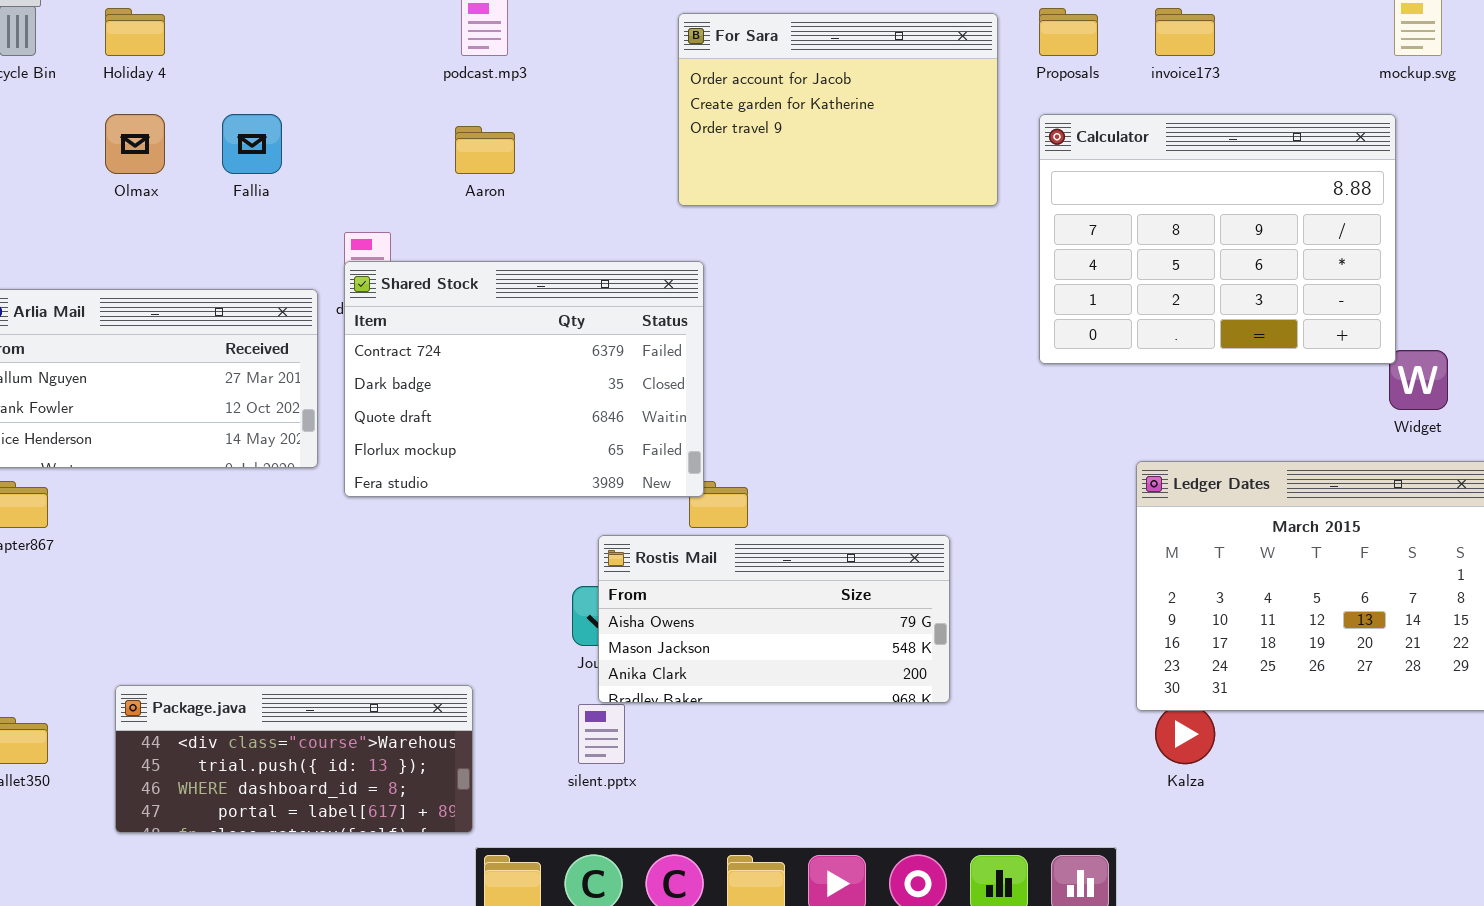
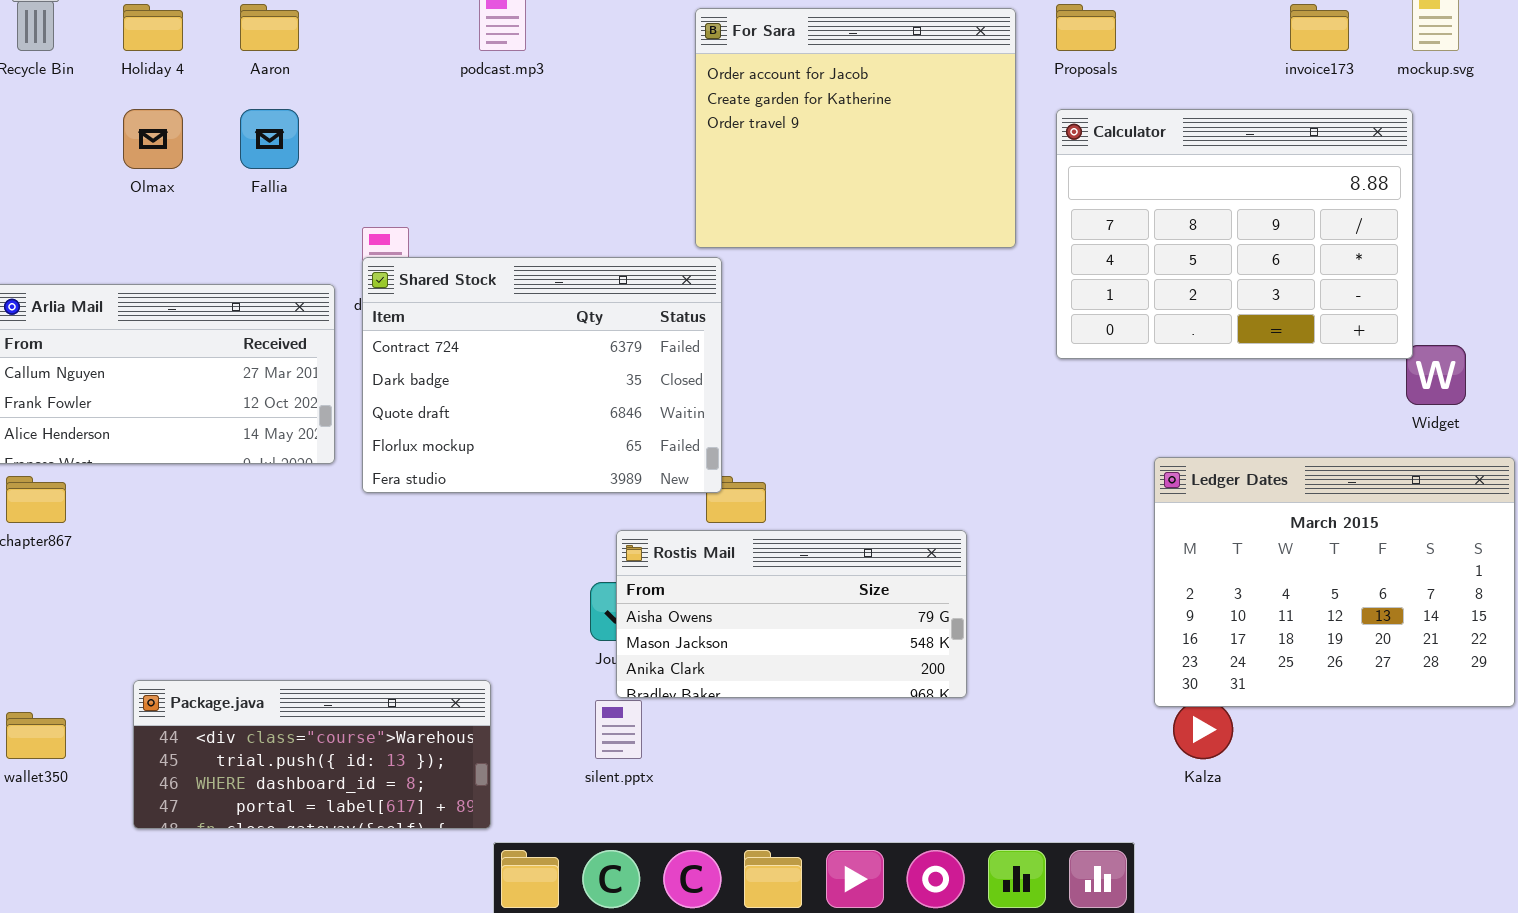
invoice173: [1155,8,1215,56] -> [1290,4,1349,51], moved
For Sara: [678,13,998,206] -> [695,8,1016,248], resized
Aaron: [455,126,515,174] -> [240,4,299,51], moved

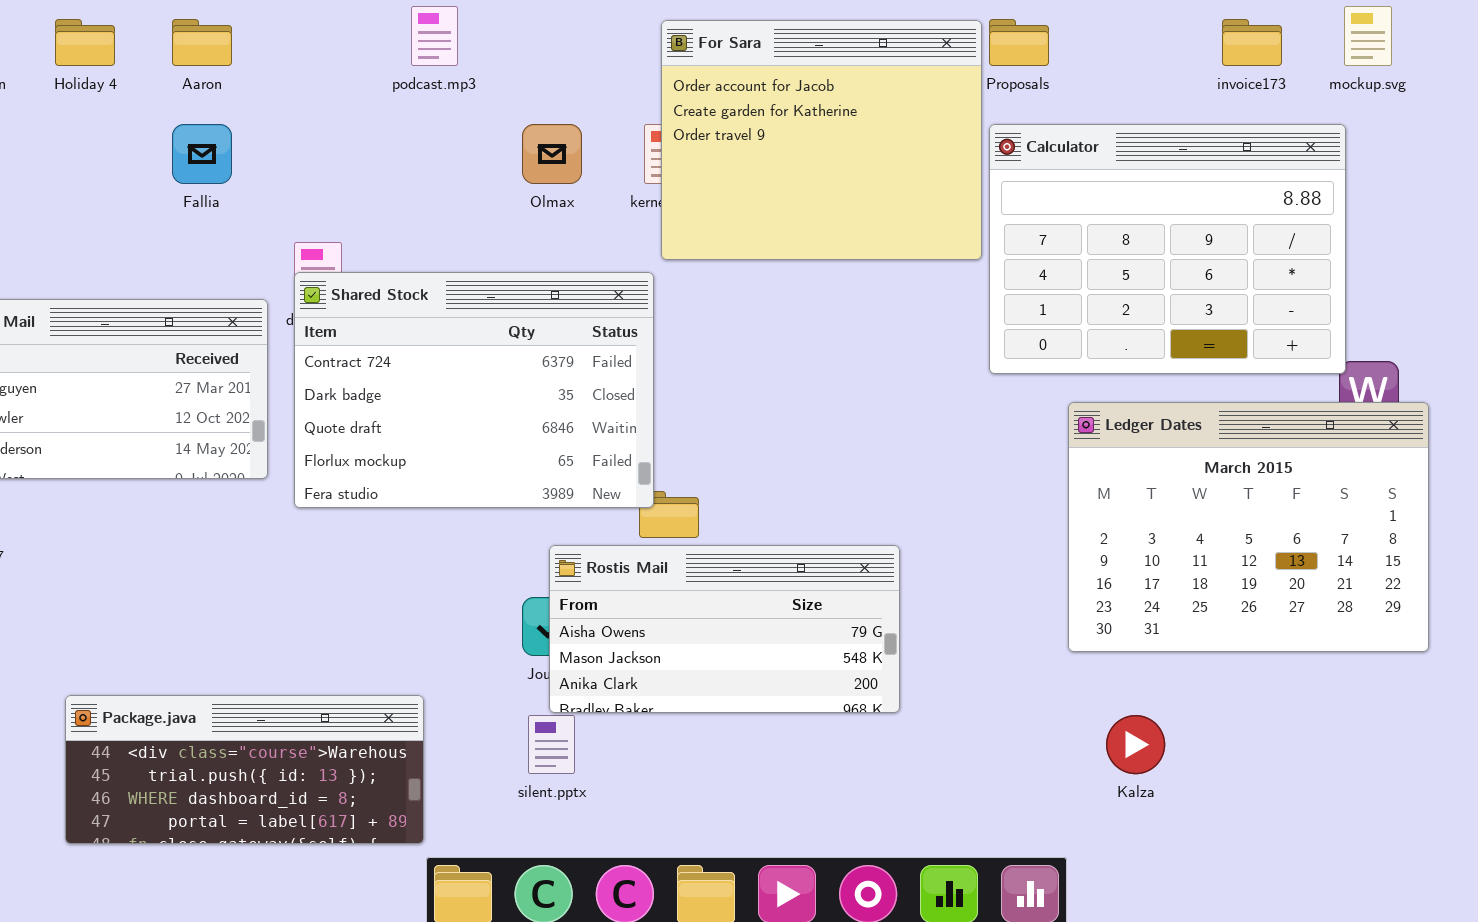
For Sara: [695,8,1016,248] -> [661,20,982,260], moved
Olmax: [123,109,183,169] -> [522,124,582,184], moved
Ledger Dates: [1154,457,1515,707] -> [1068,402,1429,652], moved

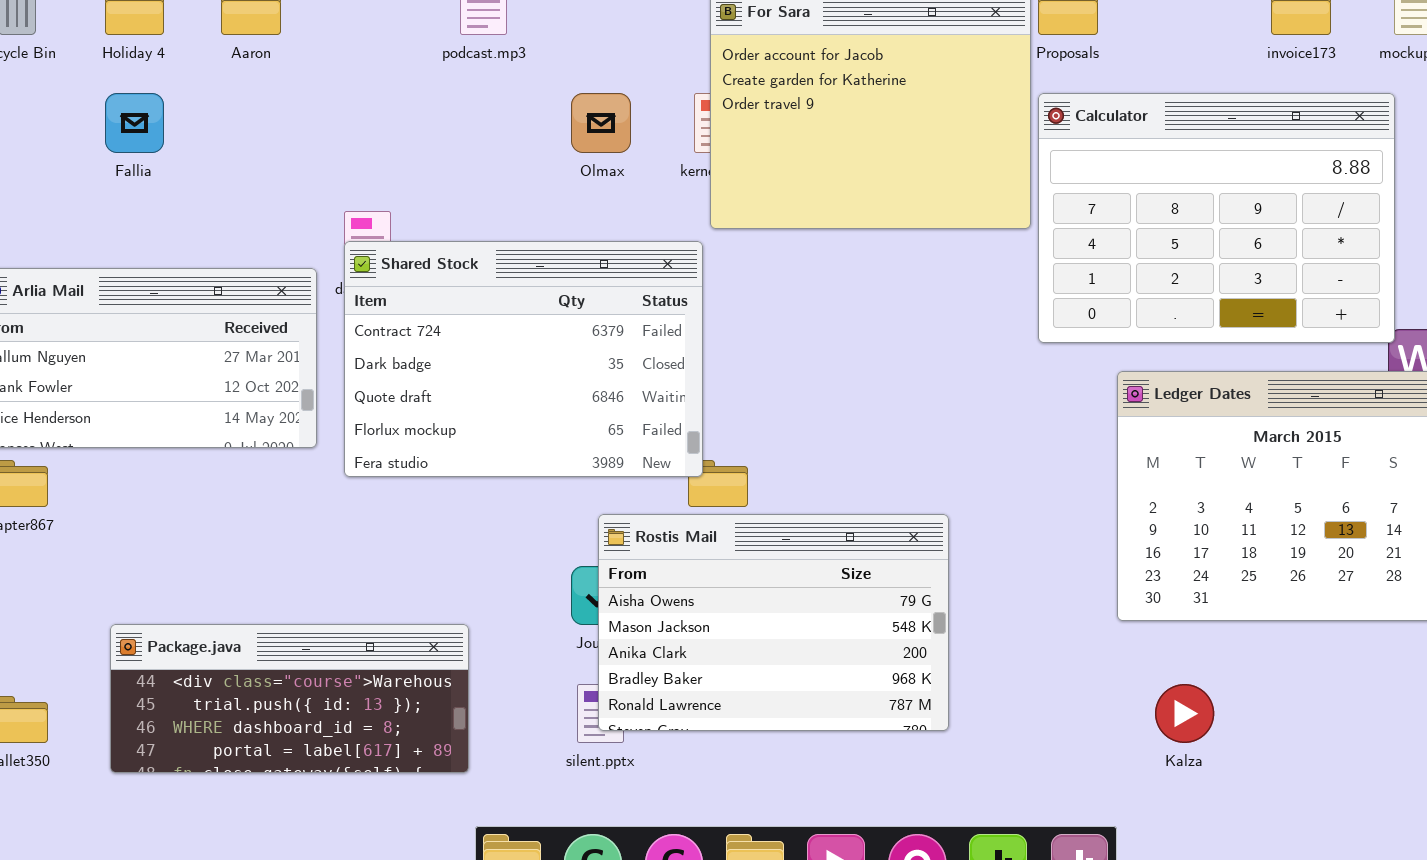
Fallia: [172,124,232,184] -> [105,93,164,153], moved
Rostis Mail: [549,545,900,713] -> [598,514,949,731], resized
Package.java: [65,695,424,844] -> [110,624,469,773], moved

